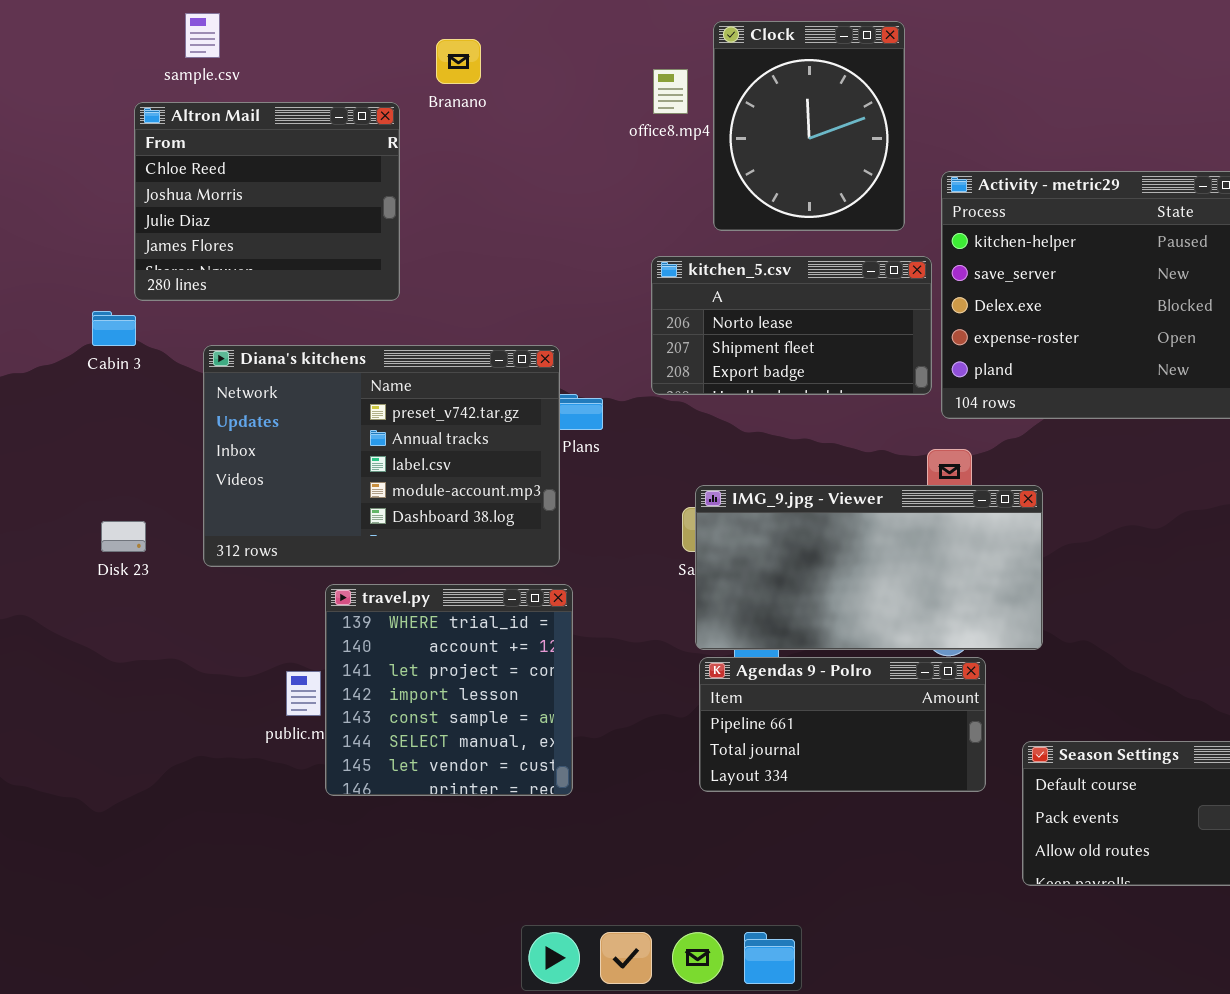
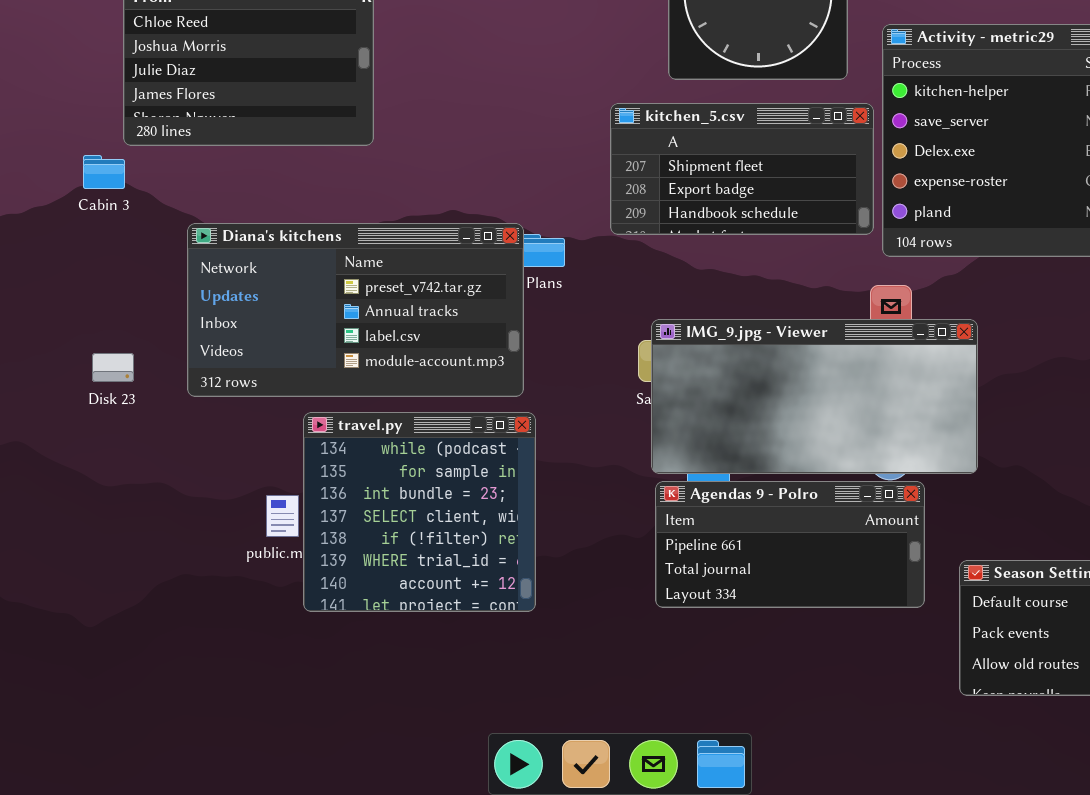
kitchen_5.csv: [651,256,932,395] -> [610,103,874,235], scrolled down 1 row
Diana's kitchens: [203,345,560,567] -> [187,223,524,397], resized
travel.py: [325,584,573,796] -> [303,412,536,612], scrolled up 5 rows

